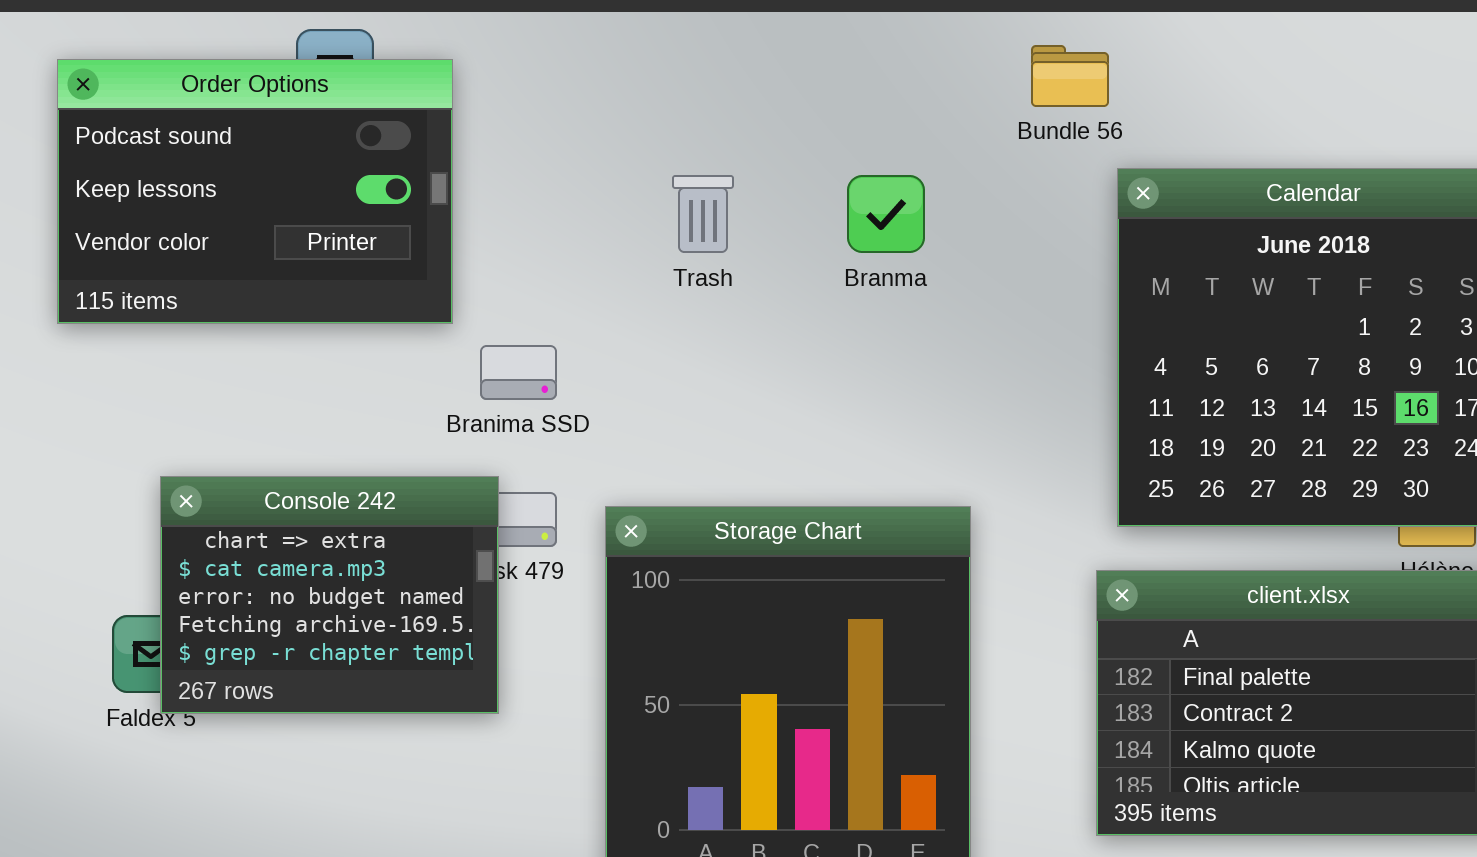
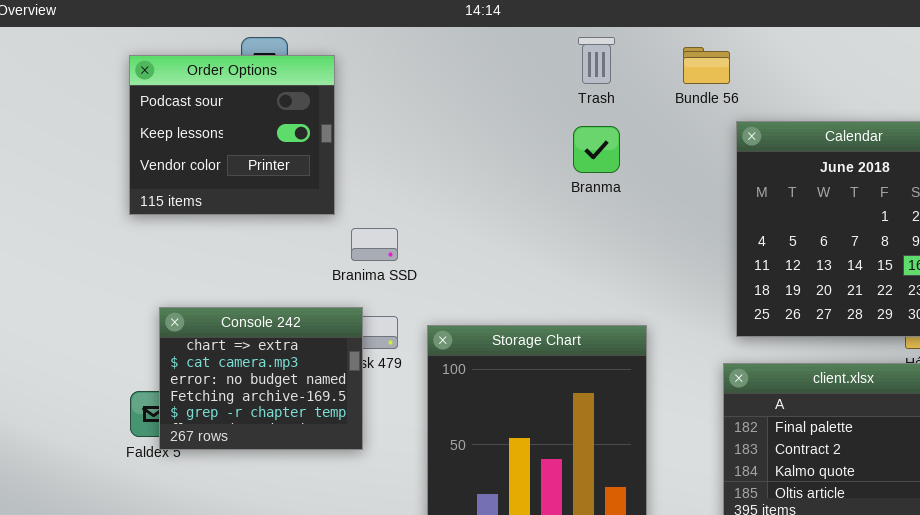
Order Options: [57,59,453,324] -> [129,55,335,215], resized
Trash: [672,175,734,253] -> [578,37,615,84], moved

